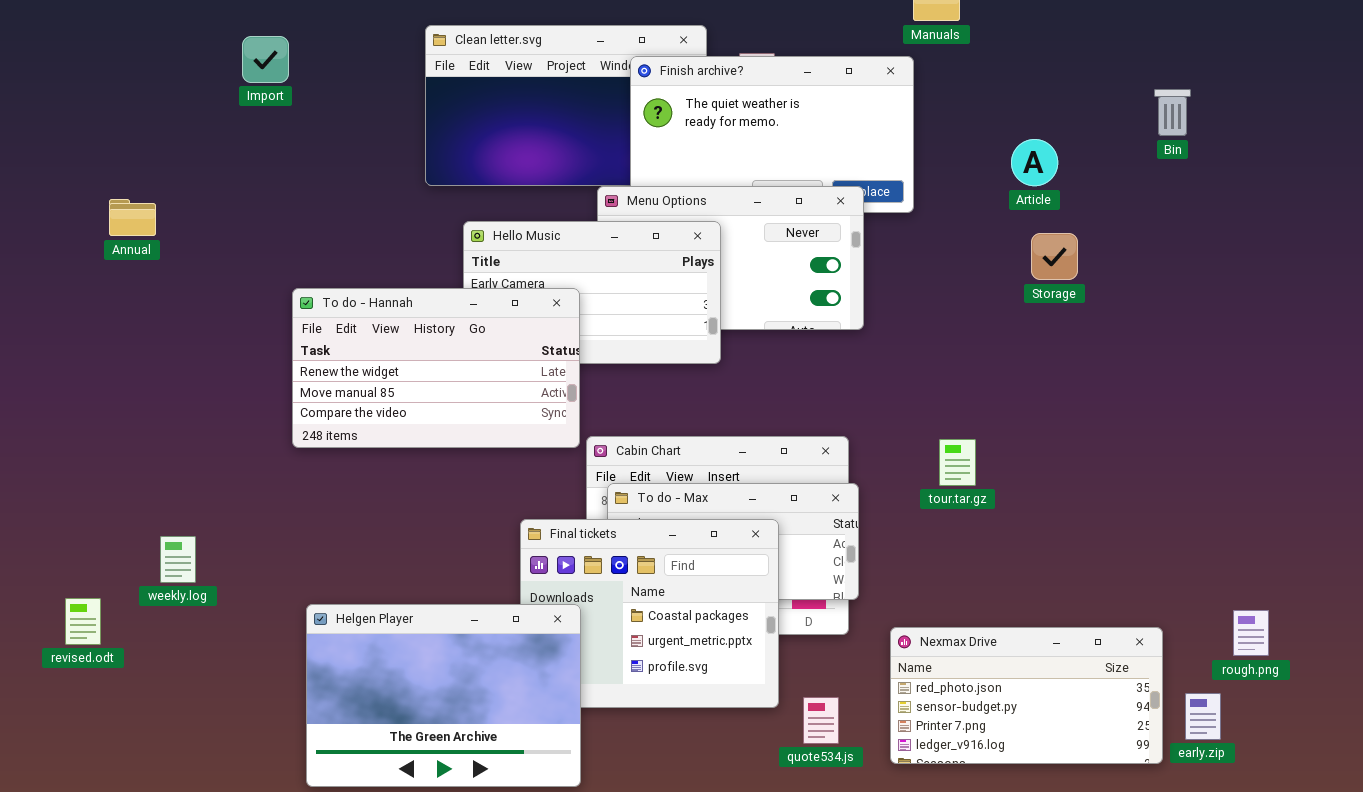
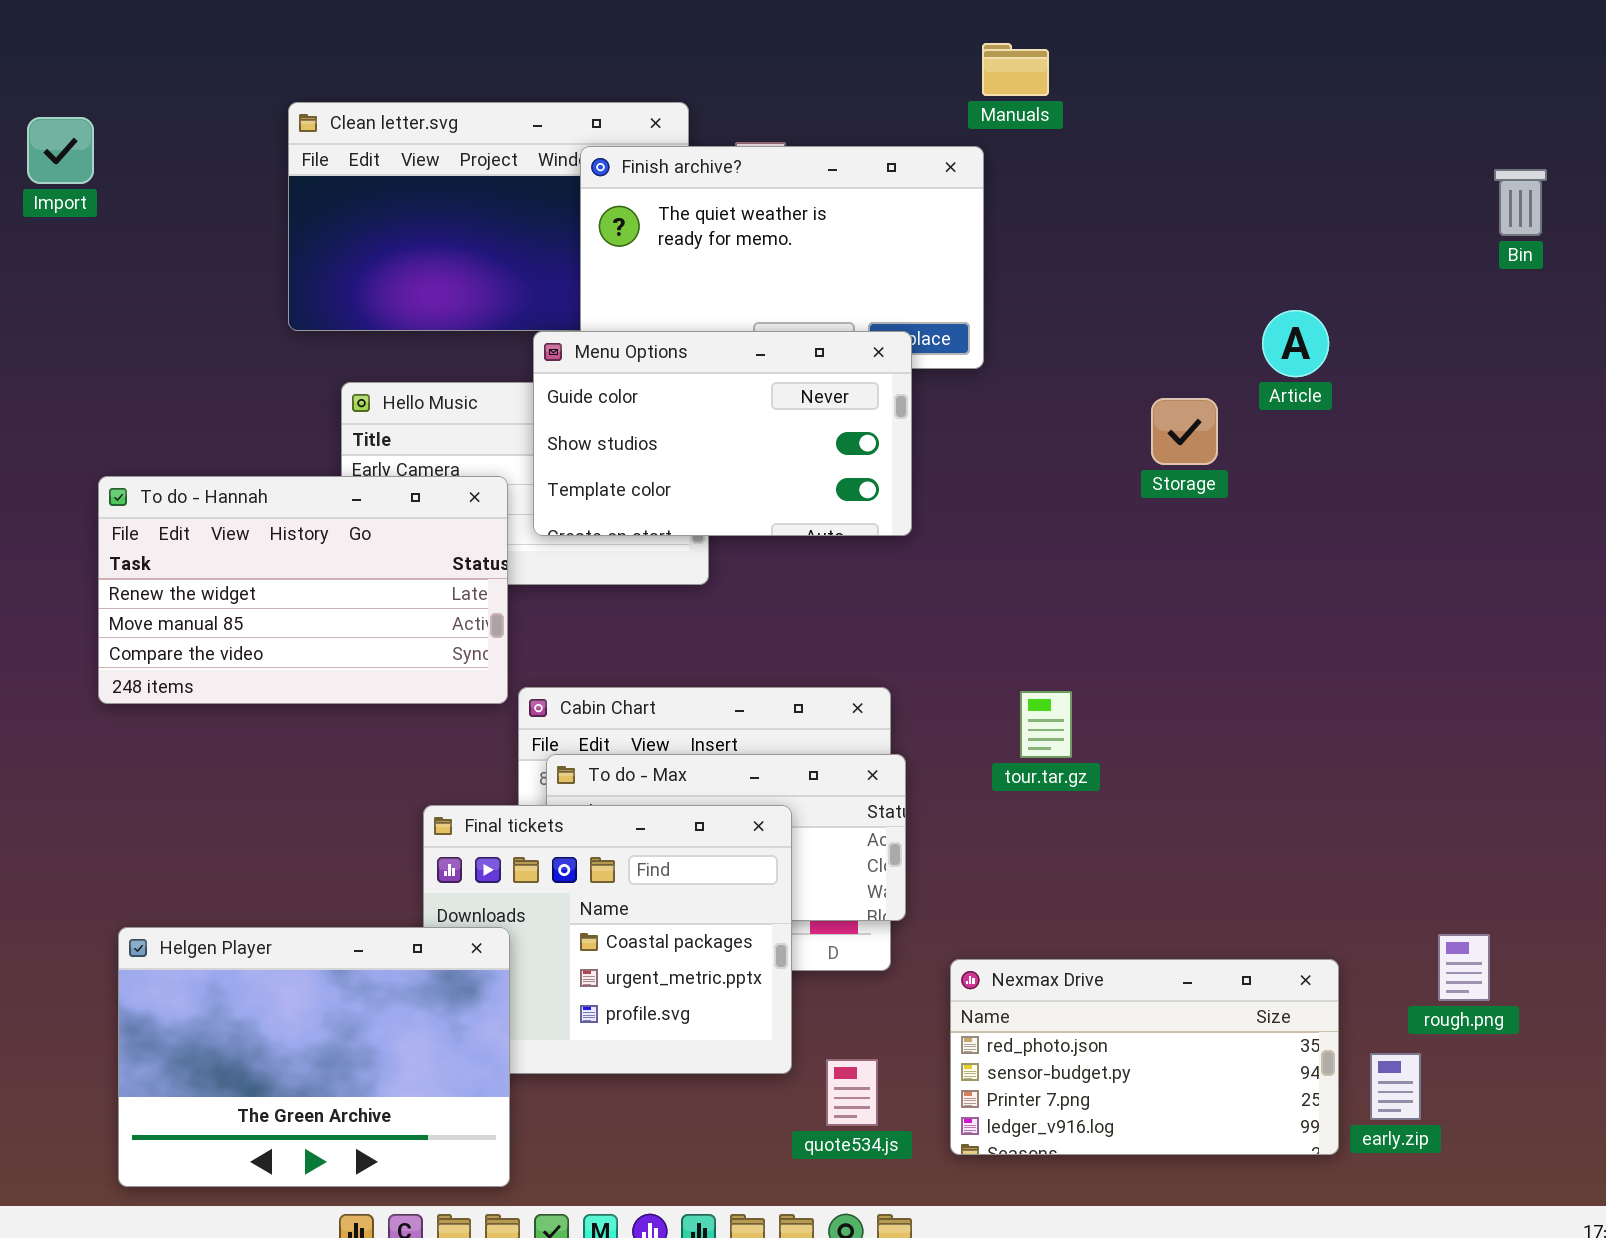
Bin: [1154,89,1191,136] -> [1494,169,1547,236], moved
Article: [1011,139,1058,186] -> [1262,310,1329,377], moved
Menu Options: [597,186,864,330] -> [533,331,912,536], raised

